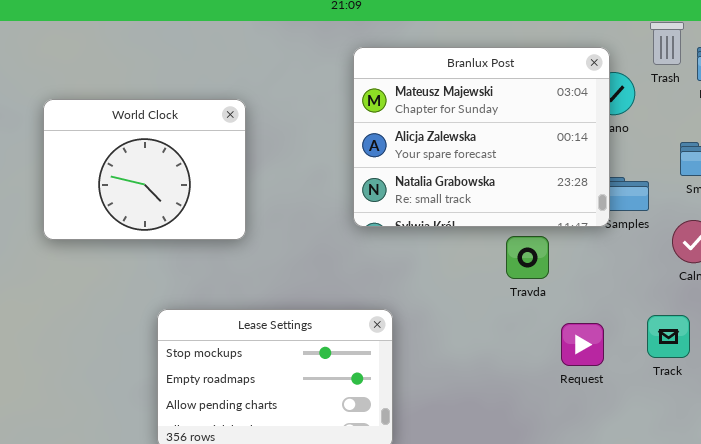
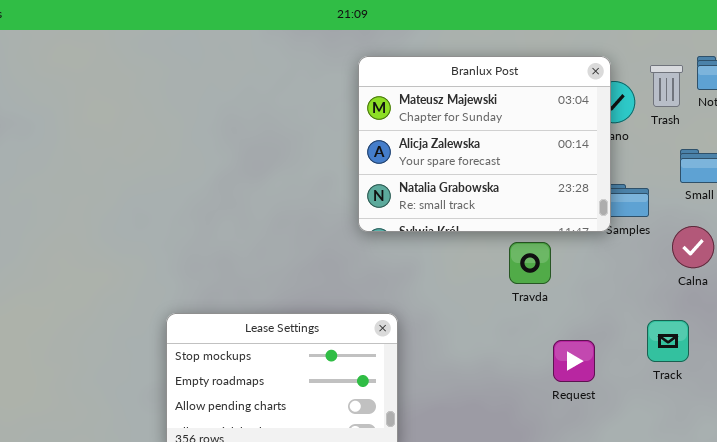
Trash: [650,22,684,65] -> [650,65,683,107], moved
World Clock: [43,99,246,240] -> none, closed
Request: [561,323,604,366] -> [553,340,595,382], moved

